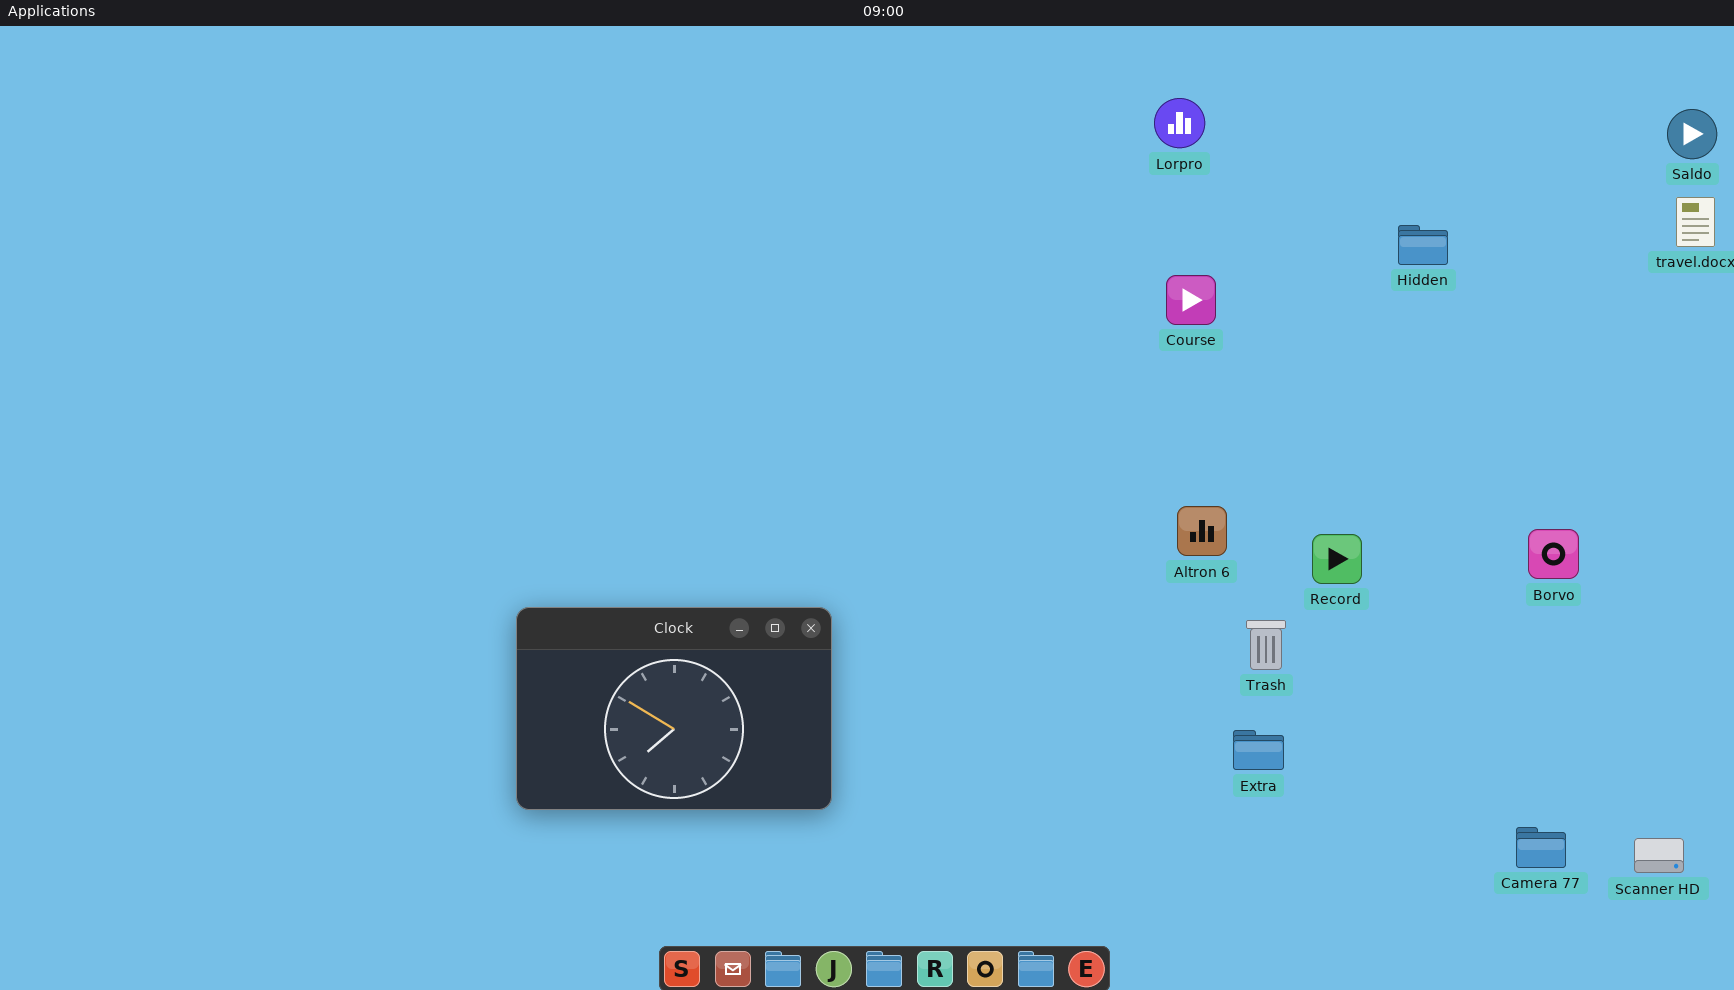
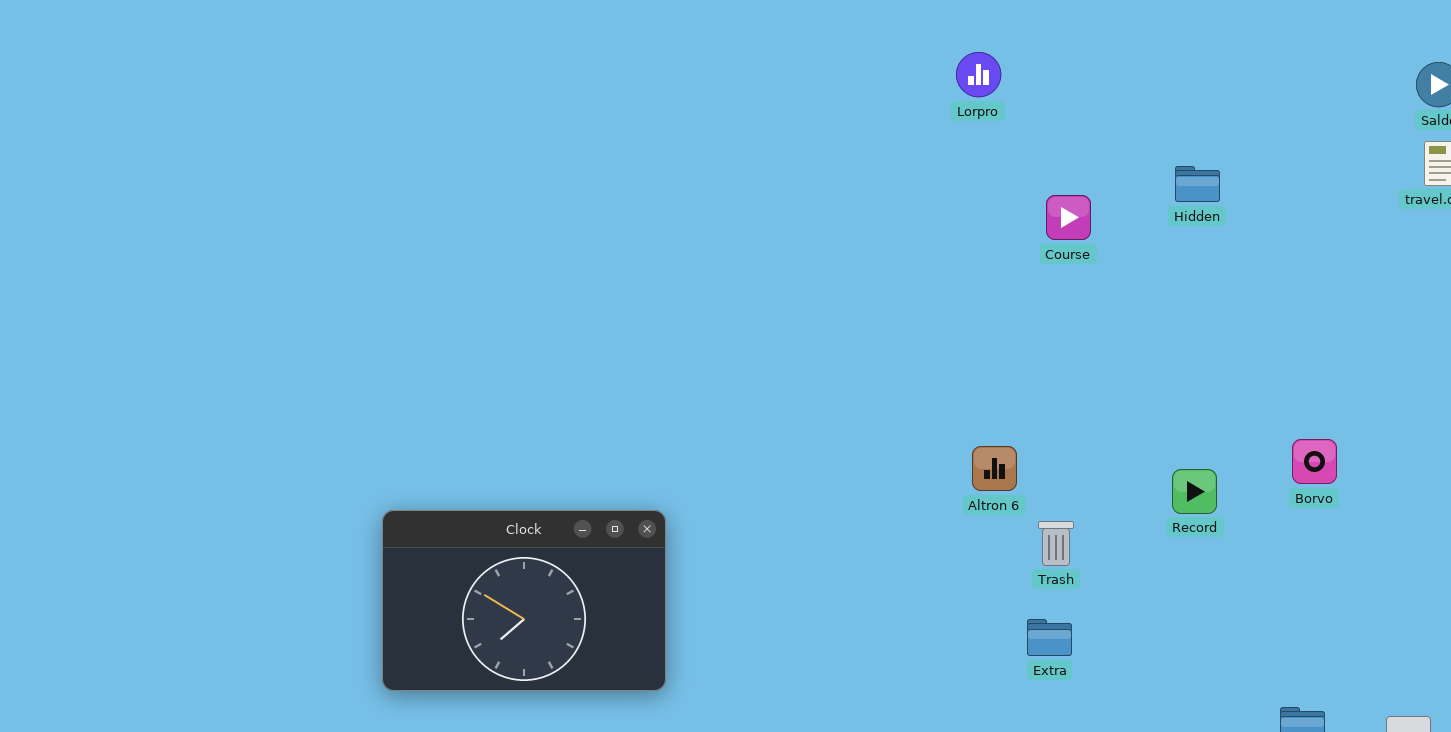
Course: [1166,275,1216,325] -> [1046,195,1091,240], moved
Altron 6: [1177,506,1227,556] -> [972,446,1017,491], moved
Record: [1312,534,1362,584] -> [1172,469,1217,514], moved

